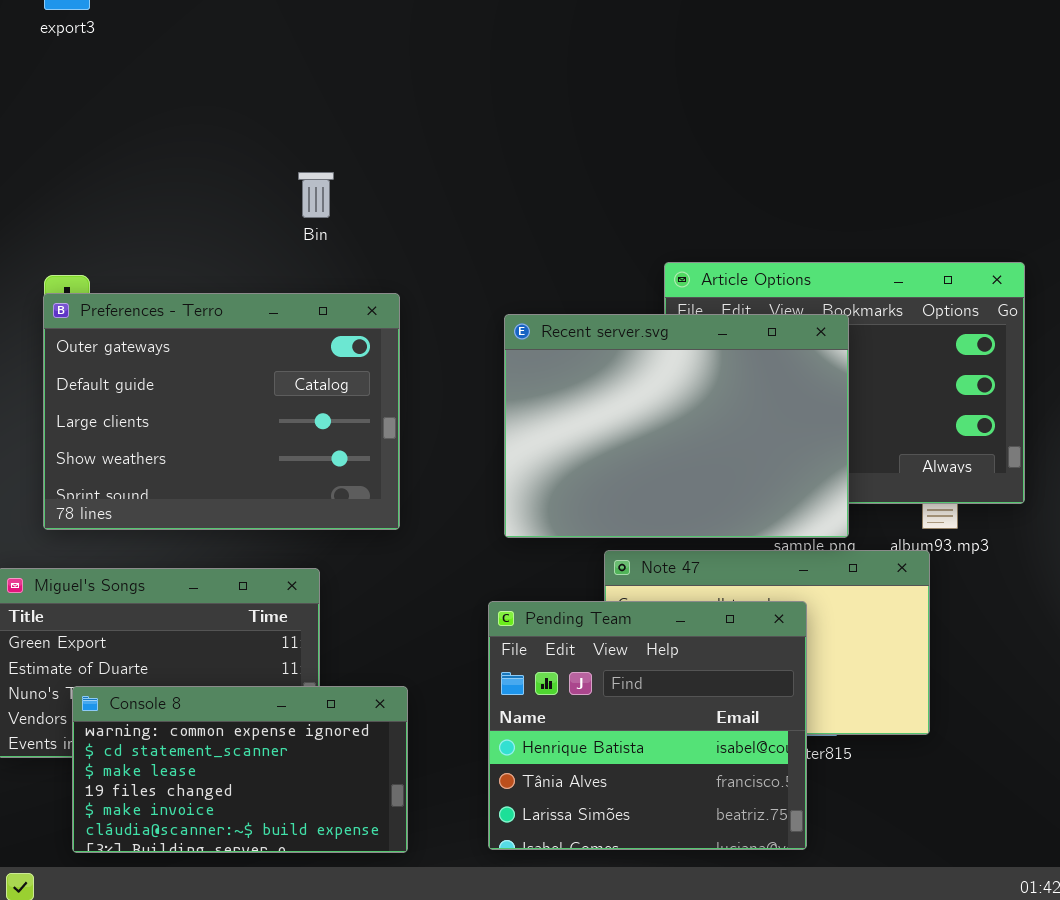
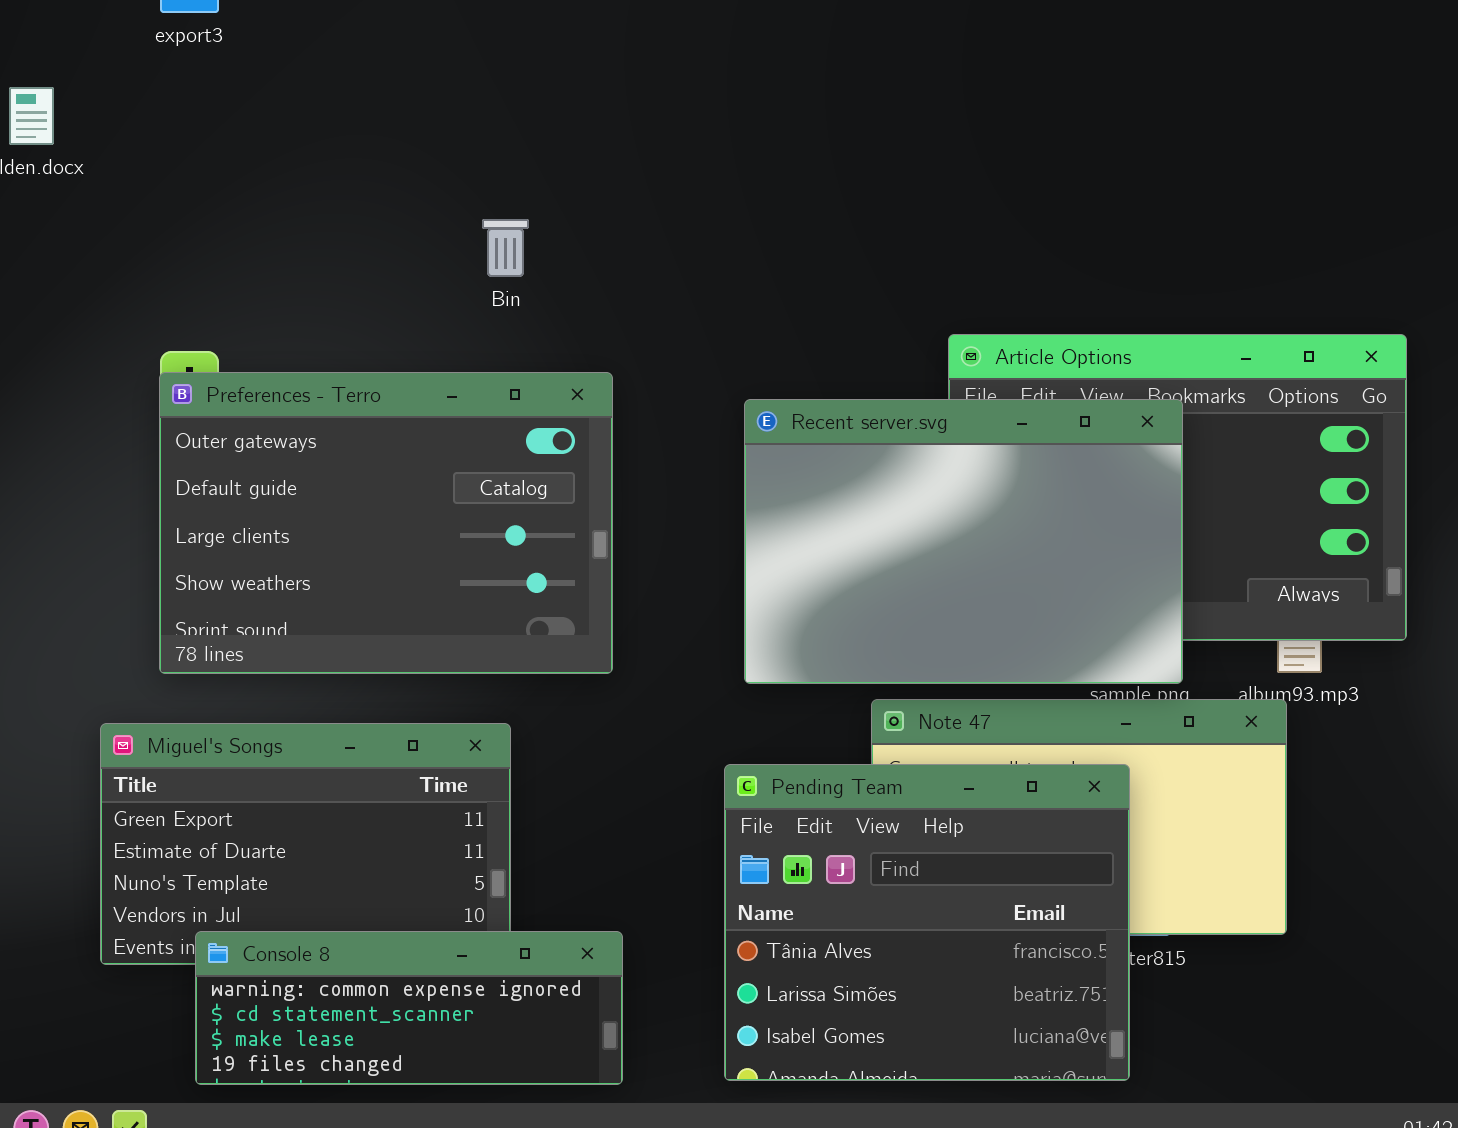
Pending Team: [488,601,807,850] -> [724,764,1130,1081], scrolled down 1 row
Console 8: [72,686,408,853] -> [195,931,623,1085], resized

